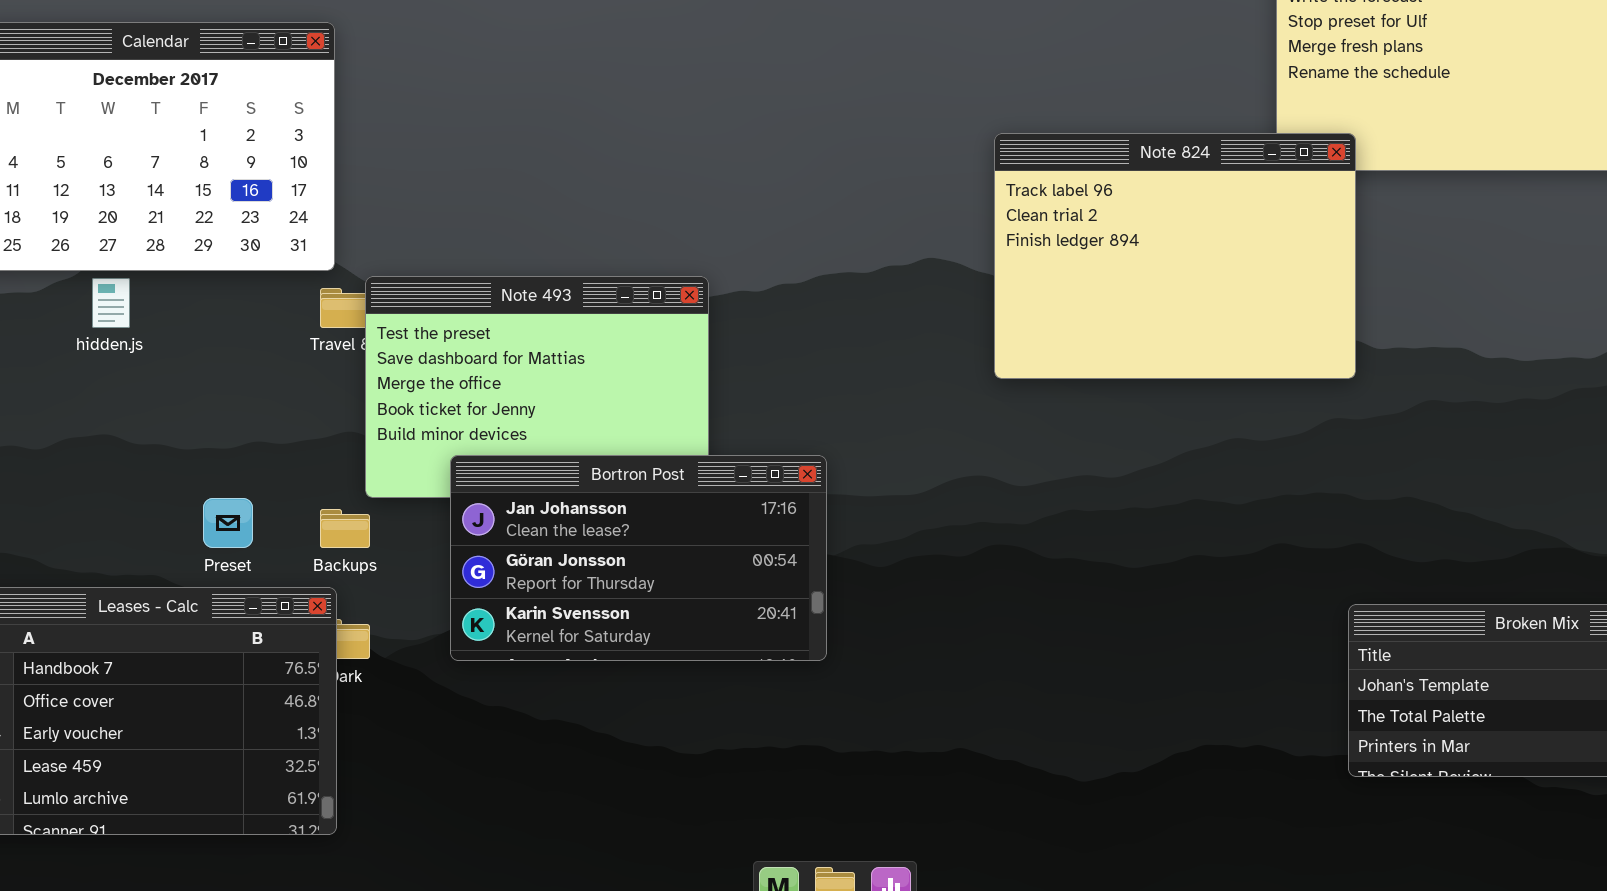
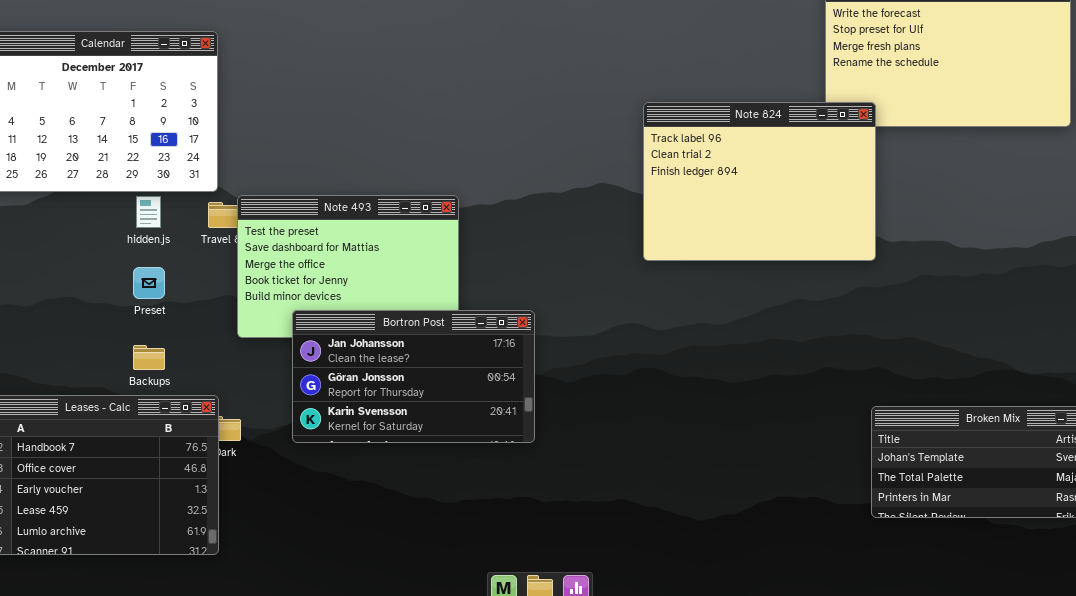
hidden.js: [92,278,130,328] -> [136,196,161,228], moved
Preset: [203,498,253,548] -> [133,267,165,299], moved
Backups: [320,509,370,548] -> [133,345,165,370], moved

